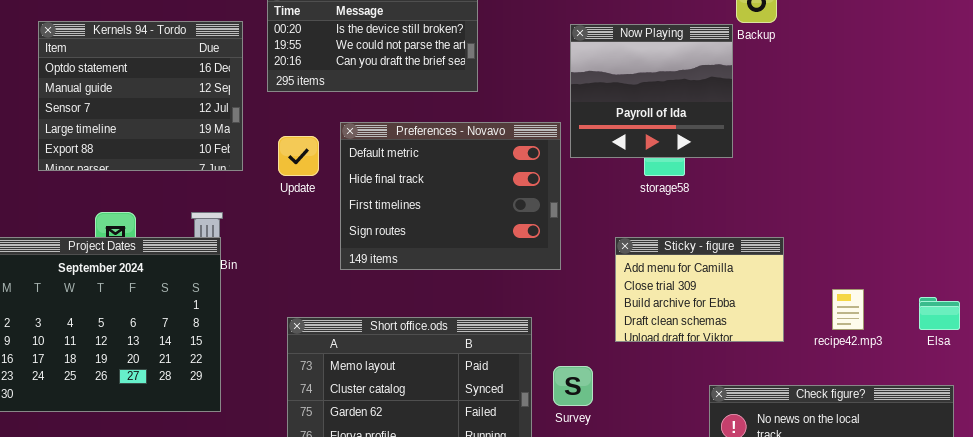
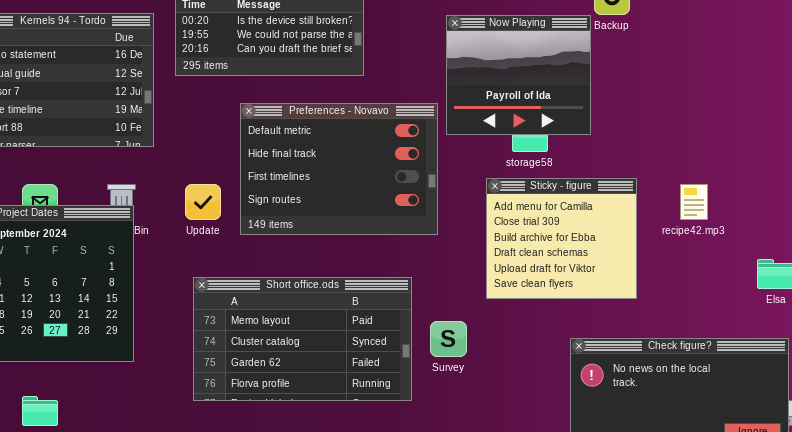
Update: [278,136,319,176] -> [185,184,221,220], moved
Sticky - figure: [615,237,784,342] -> [486,178,637,299], resized
recipe42.mp3: [832,289,864,330] -> [680,184,708,220], moved

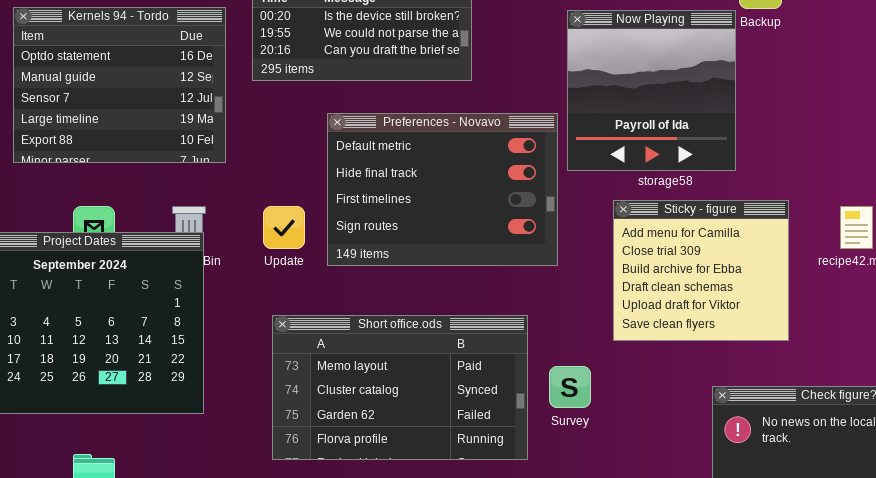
Now Playing: [446,15,591,135] -> [567,10,736,171], resized

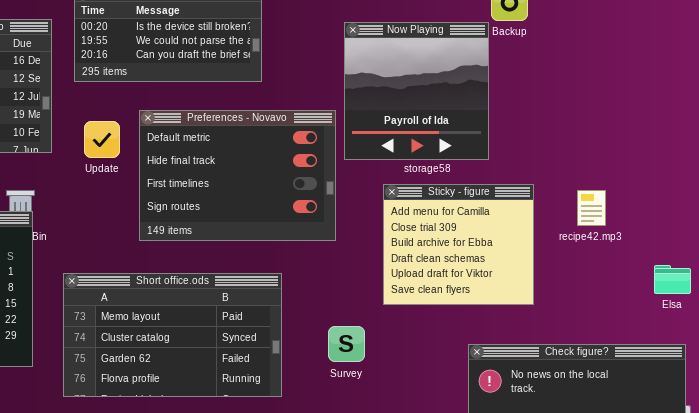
Update: [263,206,305,249] -> [84,121,120,158], moved
Short office.ods: [272,315,528,460] -> [63,273,282,397], moved

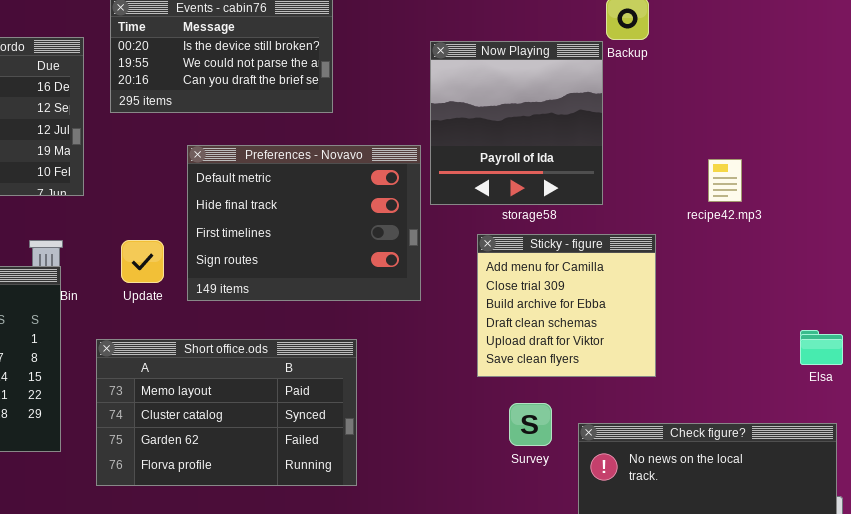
Update: [84,121,120,158] -> [121,240,164,283], moved
recipe42.mp3: [577,190,606,226] -> [708,159,742,202], moved
Survey: [328,326,365,362] -> [509,403,552,446], moved

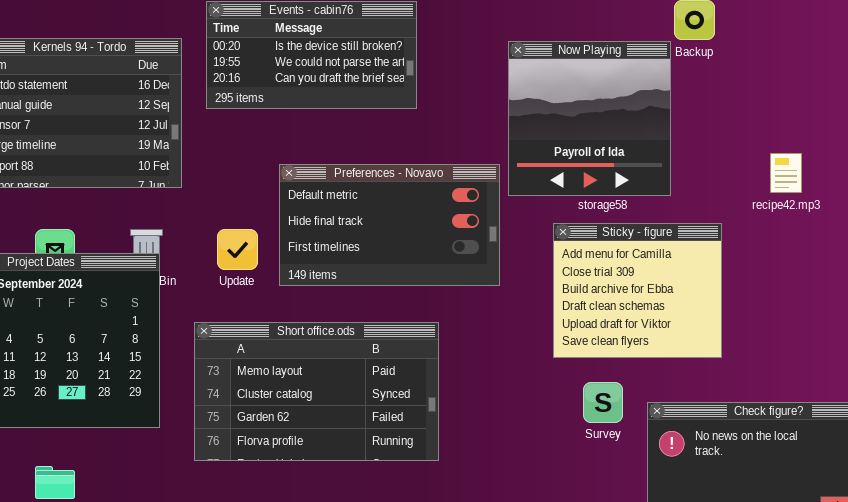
Preferences - Novavo: [187,145,421,301] -> [279,164,500,286], resized

